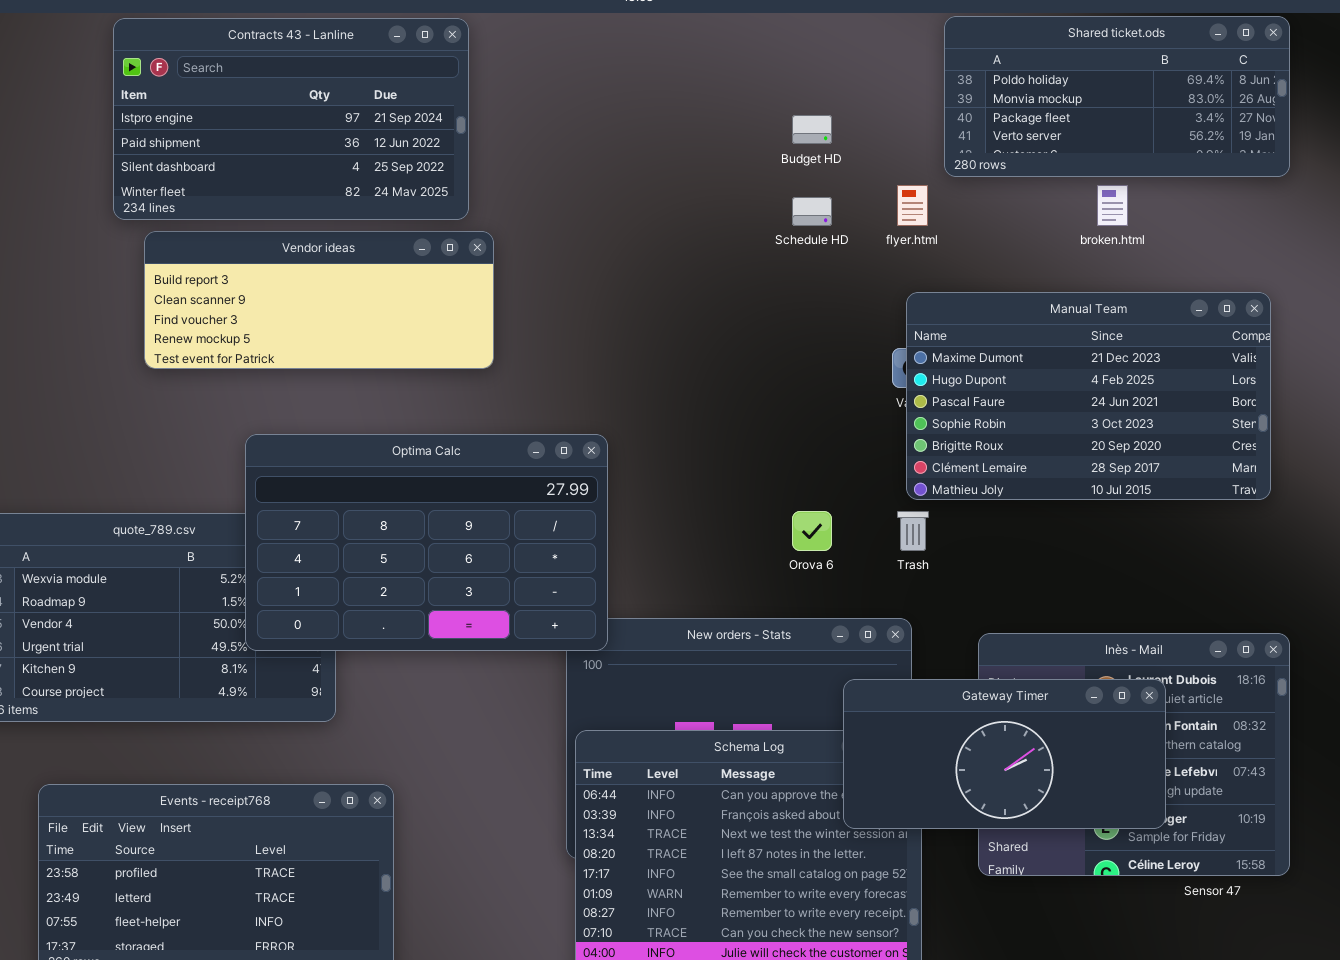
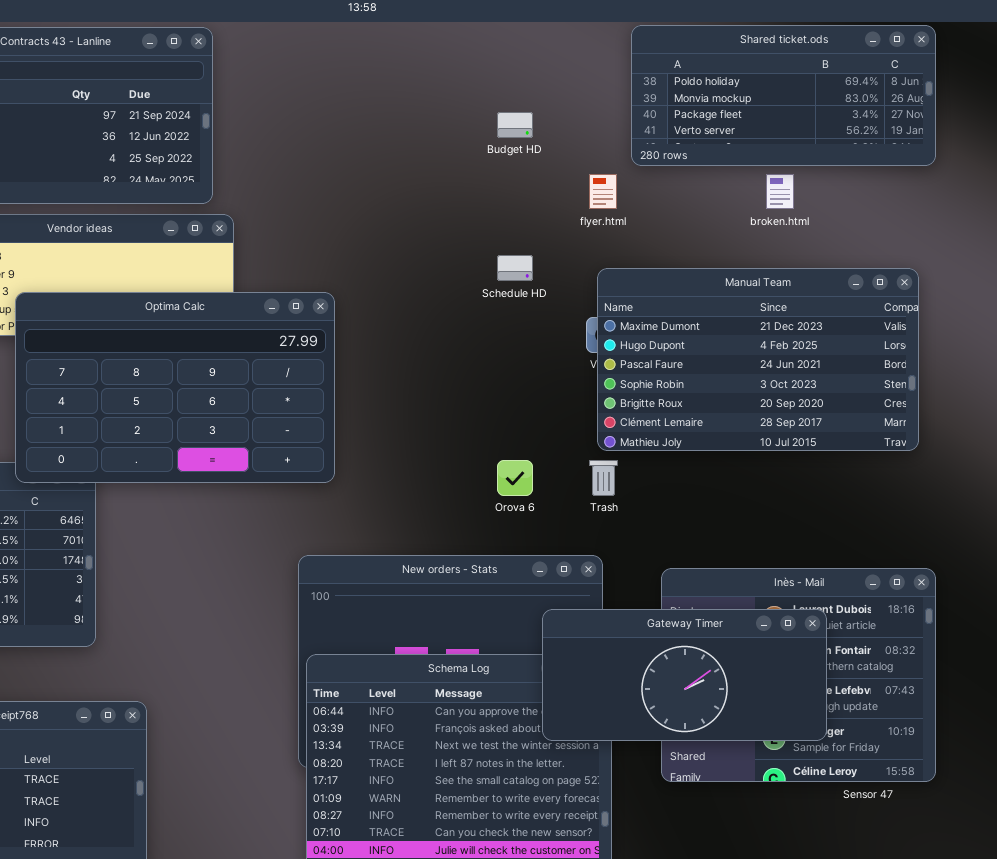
Schedule HD: [792,197,832,226] -> [497,255,533,281], moved
Optima Calc: [245,434,608,651] -> [15,292,335,483], moved

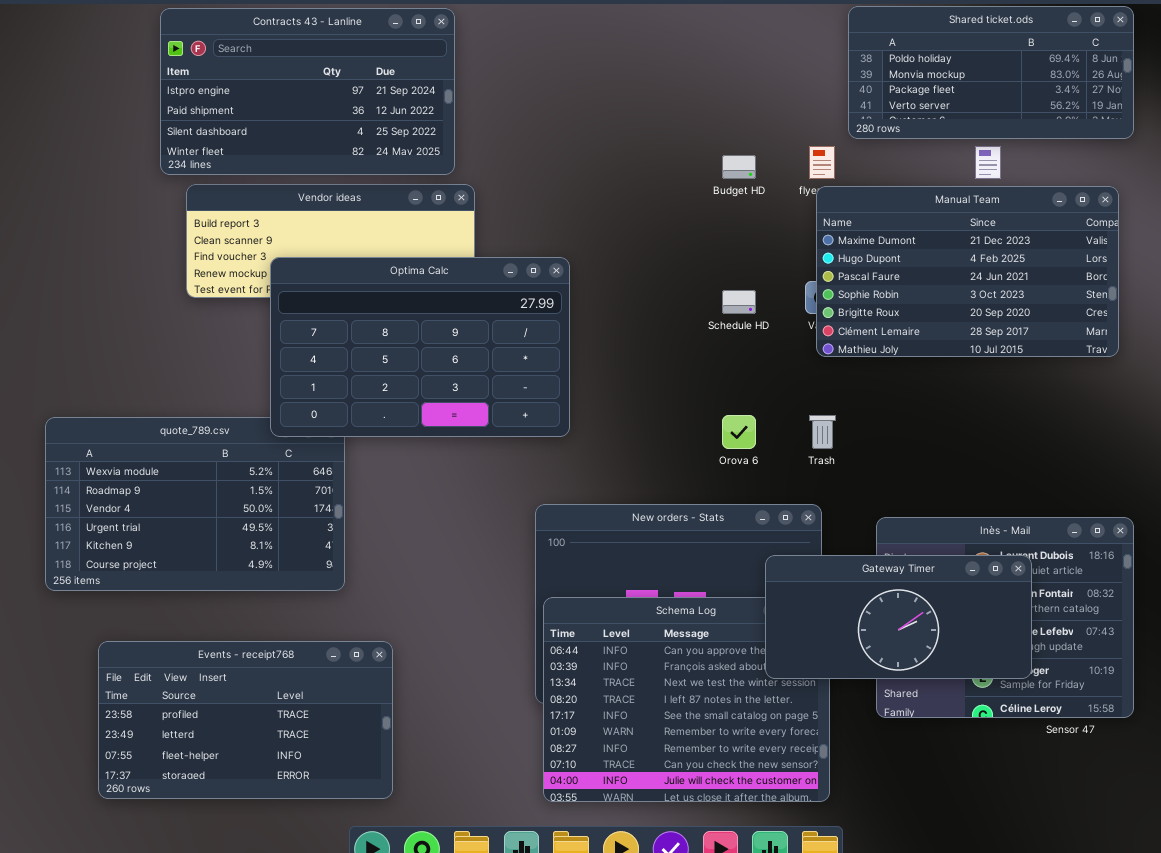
Budget HD: [497,112,533,138] -> [722,155,756,179], moved
Schedule HD: [497,255,533,281] -> [722,290,756,314], moved
Manual Team: [597,268,919,451] -> [816,186,1119,357], moved

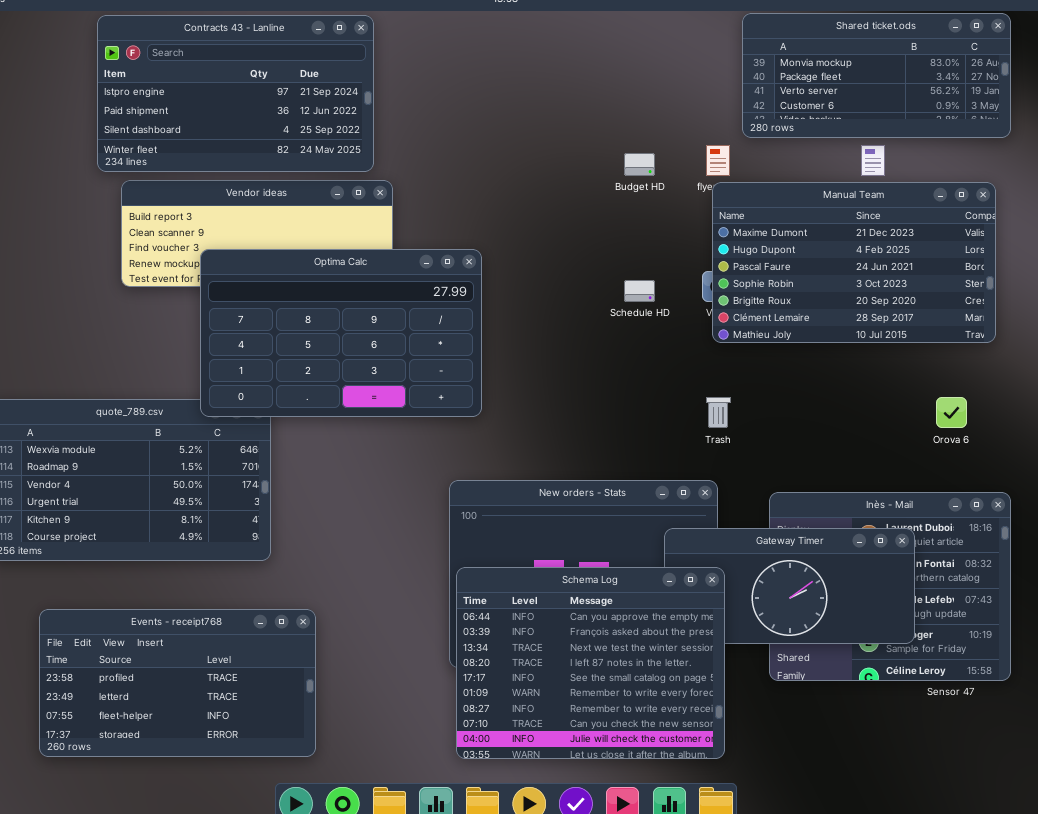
Shared ticket.ods: [848,6,1134,139] -> [742,13,1011,138], scrolled down 1 row
Orova 6: [722,415,756,449] -> [936,397,967,428], moved
Schema Log: [543,597,830,802] -> [456,567,725,759], raised

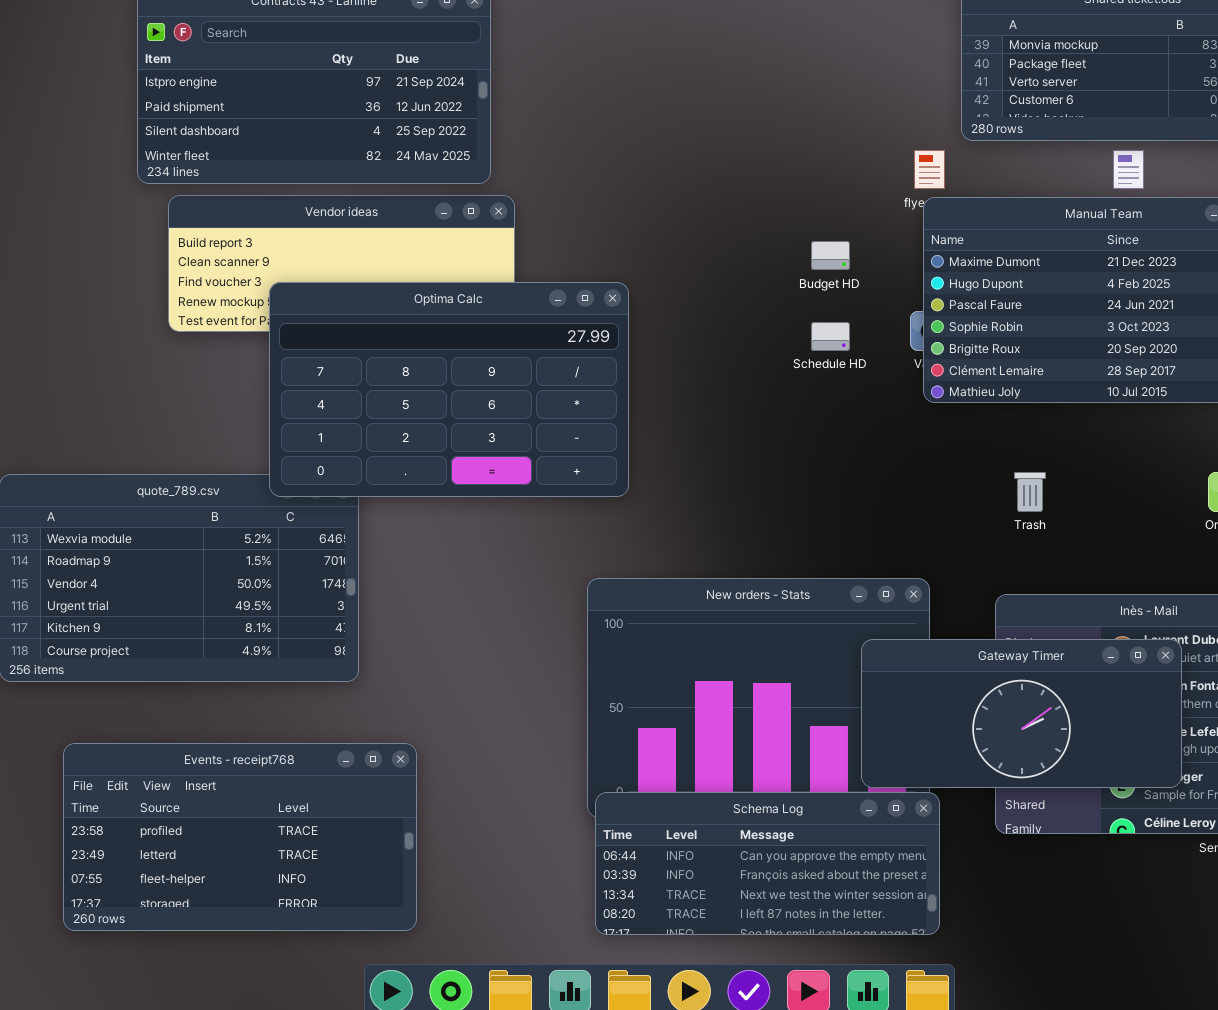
Budget HD: [624,153,655,176] -> [811,241,850,270], moved
Trash: [706,397,731,428] -> [1014,472,1046,512], moved
Schema Log: [456,567,725,759] -> [595,792,940,935], resized

